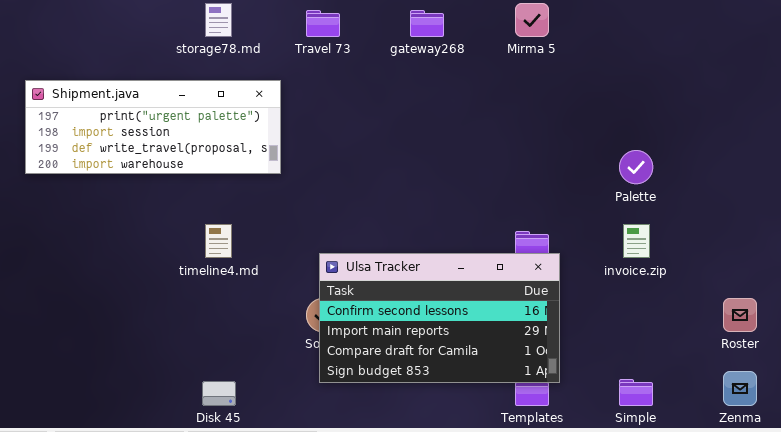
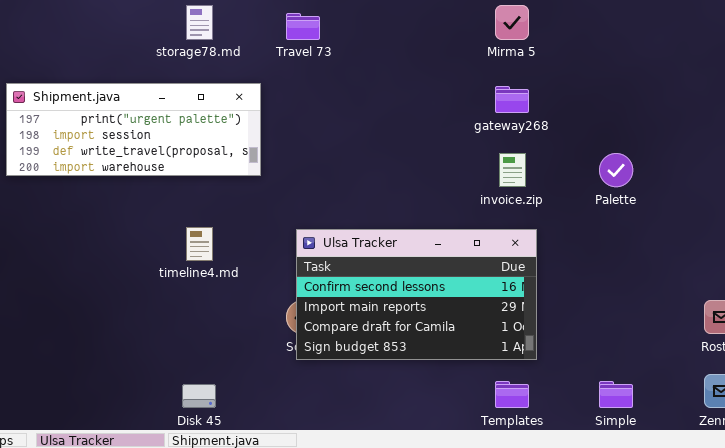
gateway268: [410,10,444,37] -> [495,86,529,113], moved
invoice.zip: [623,224,650,258] -> [499,153,526,187], moved
Ulsa Tracker: [319,253,560,383] -> [296,229,537,360], moved

